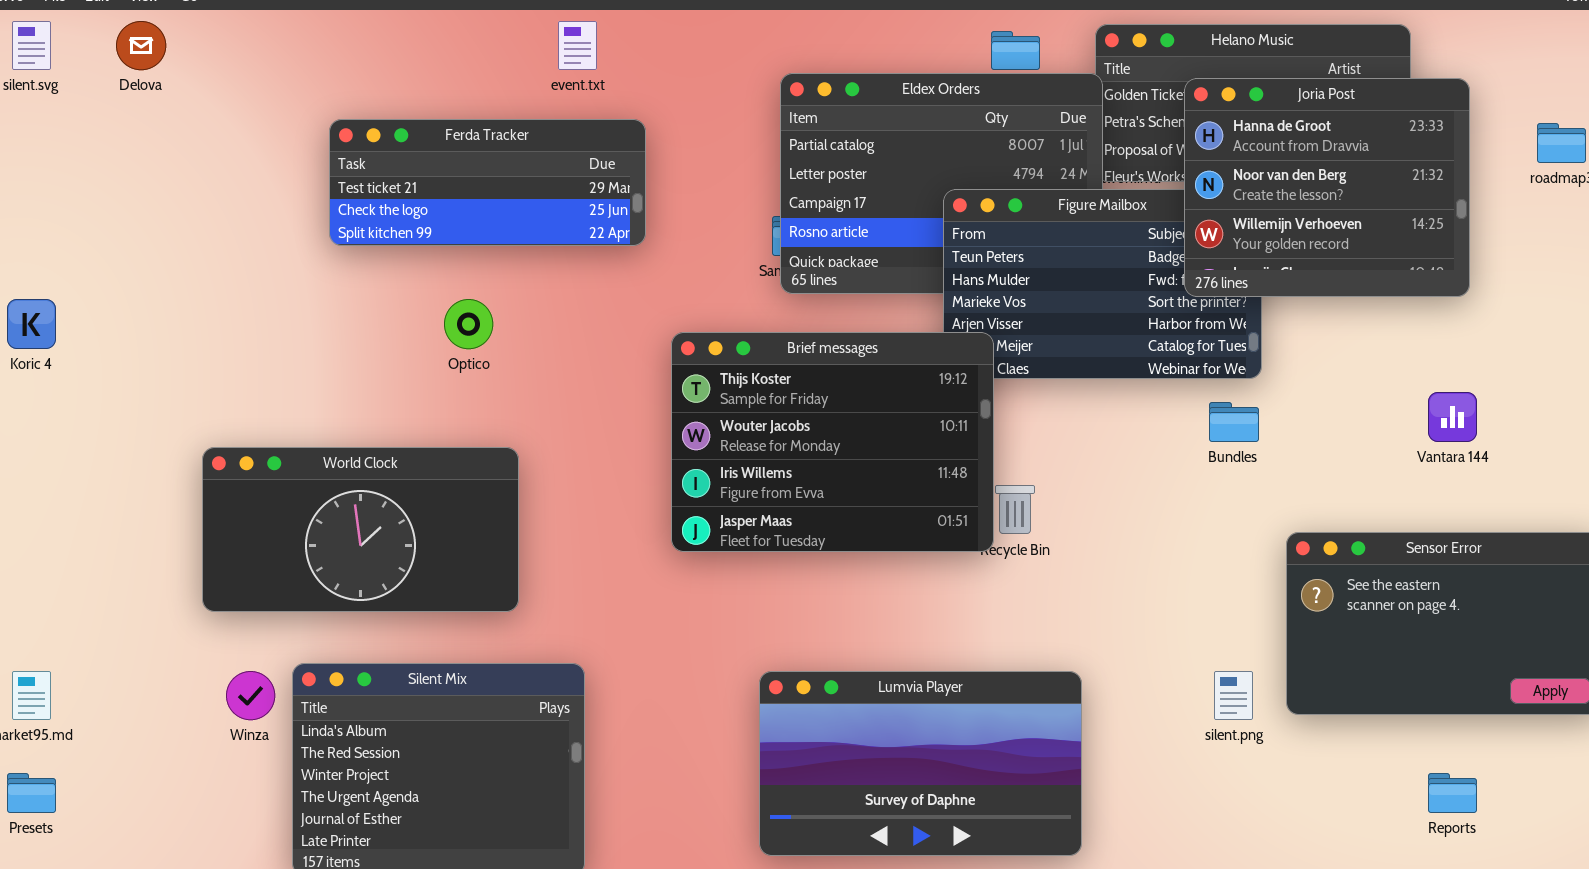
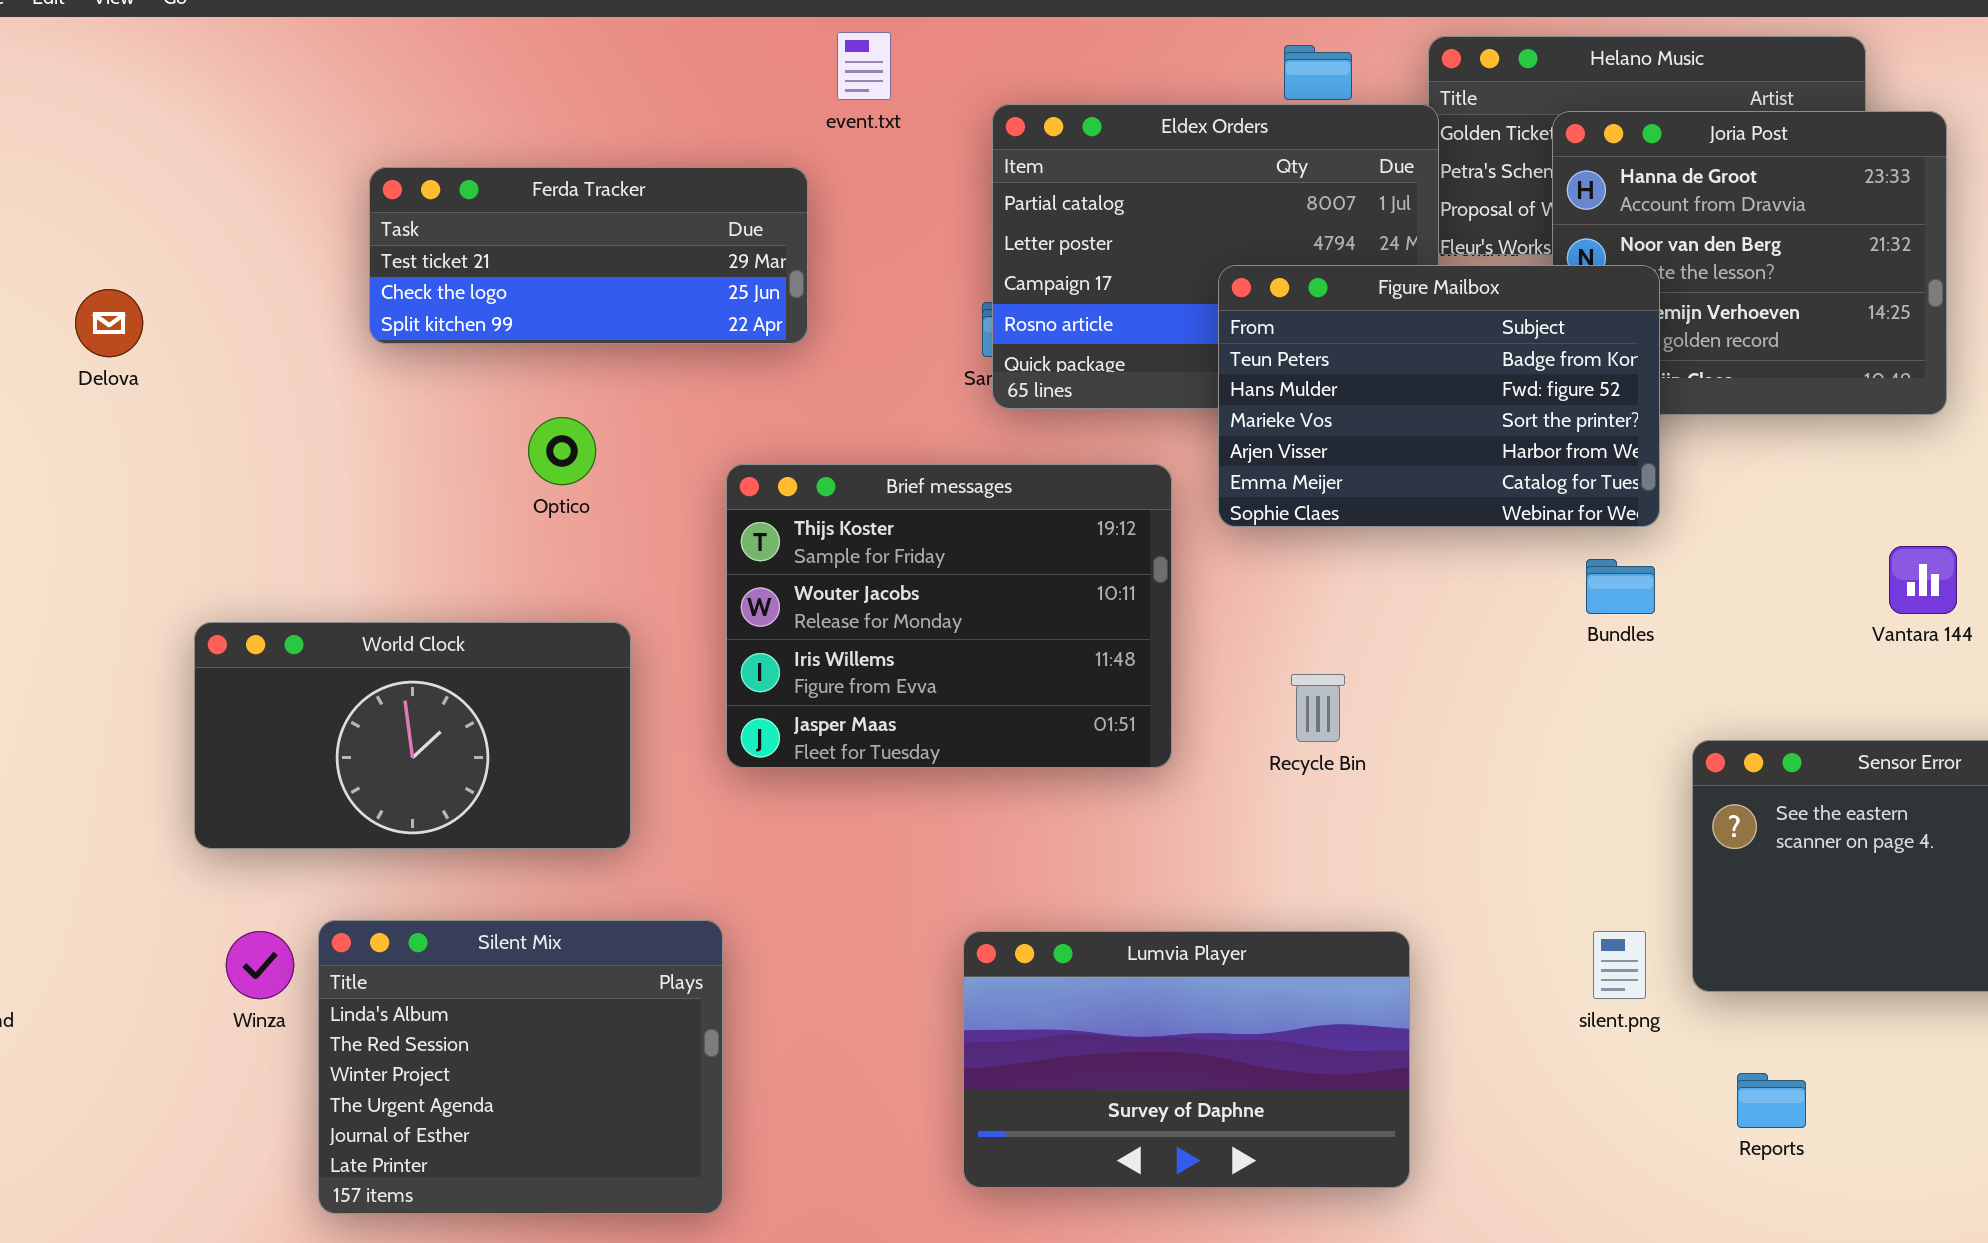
Delova: [116,21,166,70] -> [75,289,143,357], moved
event.txt: [558,21,597,70] -> [837,32,891,100], moved
Figure Mailbox: [943,189,1262,379] -> [1218,265,1660,527], raised
Brief messages: [671,332,994,552] -> [726,464,1172,768], moved
Reports: [1428,773,1477,813] -> [1737,1073,1806,1128], moved

